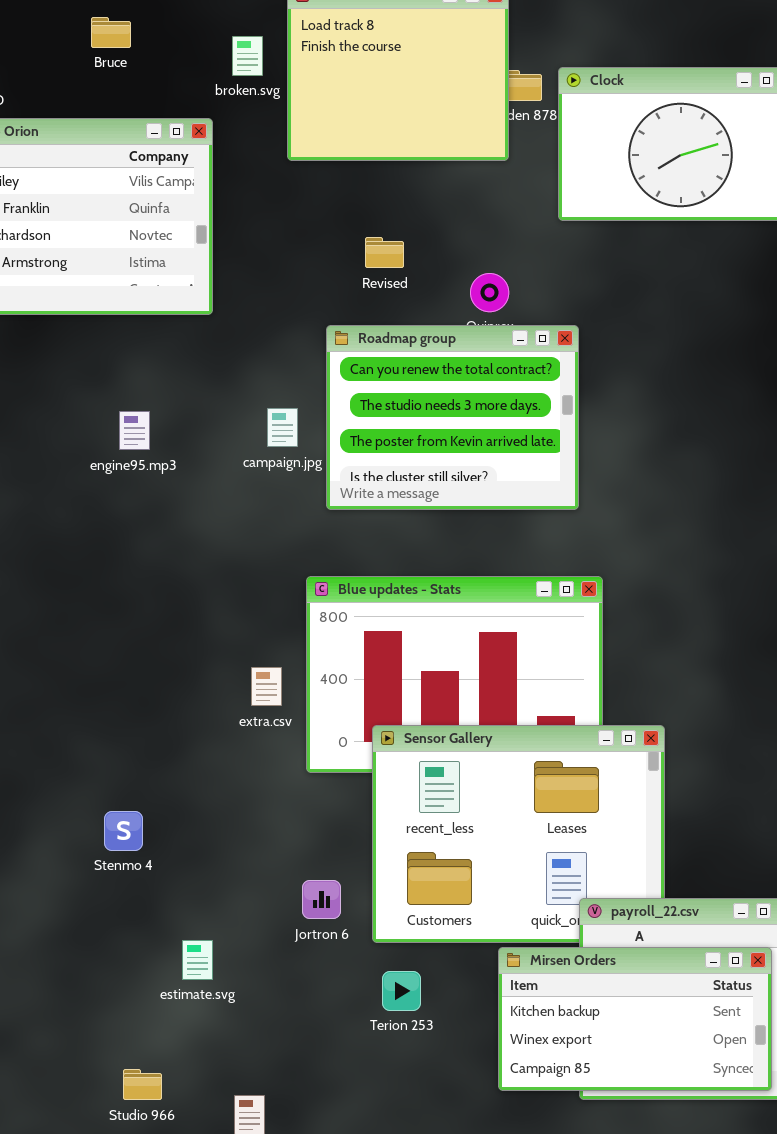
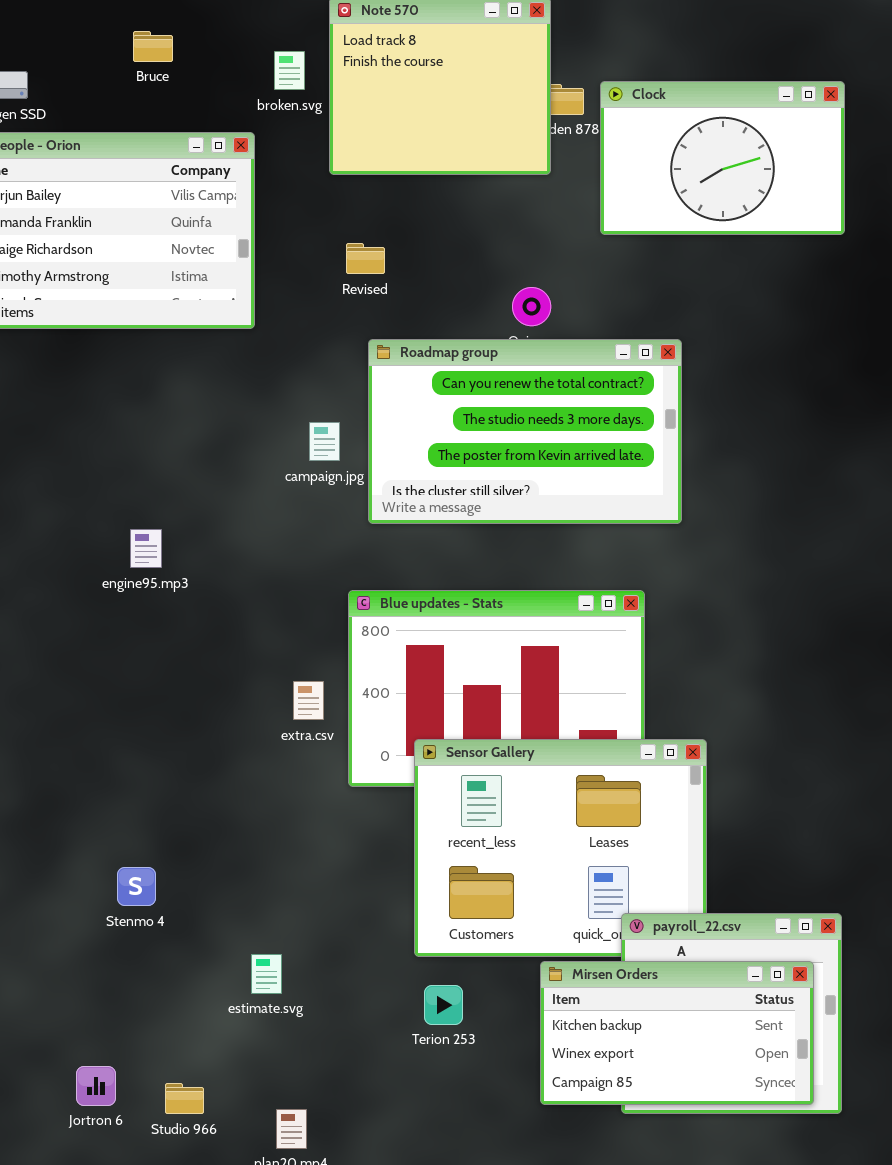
Revised: [365,237,404,268] -> [346,243,385,274], moved
Roadmap group: [326,325,579,510] -> [368,339,682,524], resized
engine95.mp3: [119,411,150,450] -> [130,529,162,568], moved
Stenmo 4: [104,811,143,851] -> [117,867,156,906], moved
Jortron 6: [302,880,341,919] -> [76,1066,116,1106], moved
estimate.svg: [182,940,213,980] -> [251,954,282,994], moved

